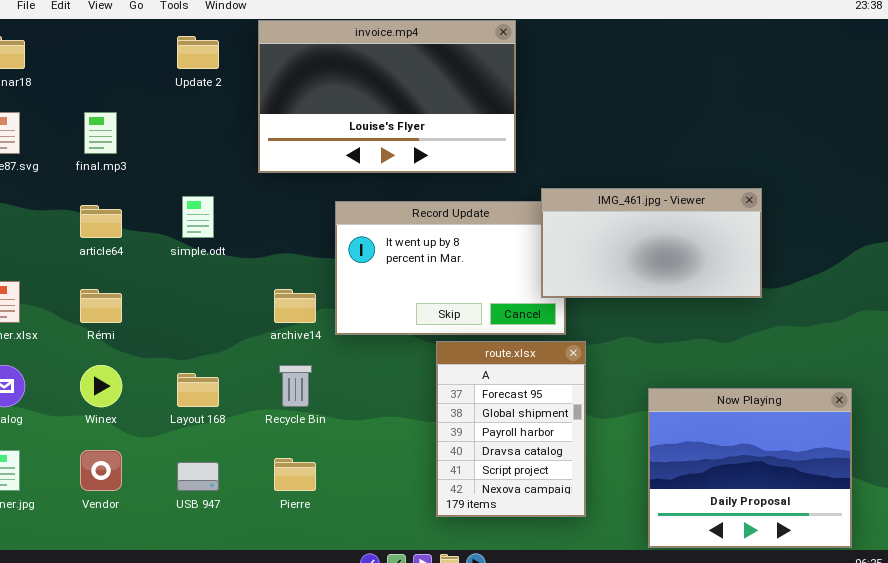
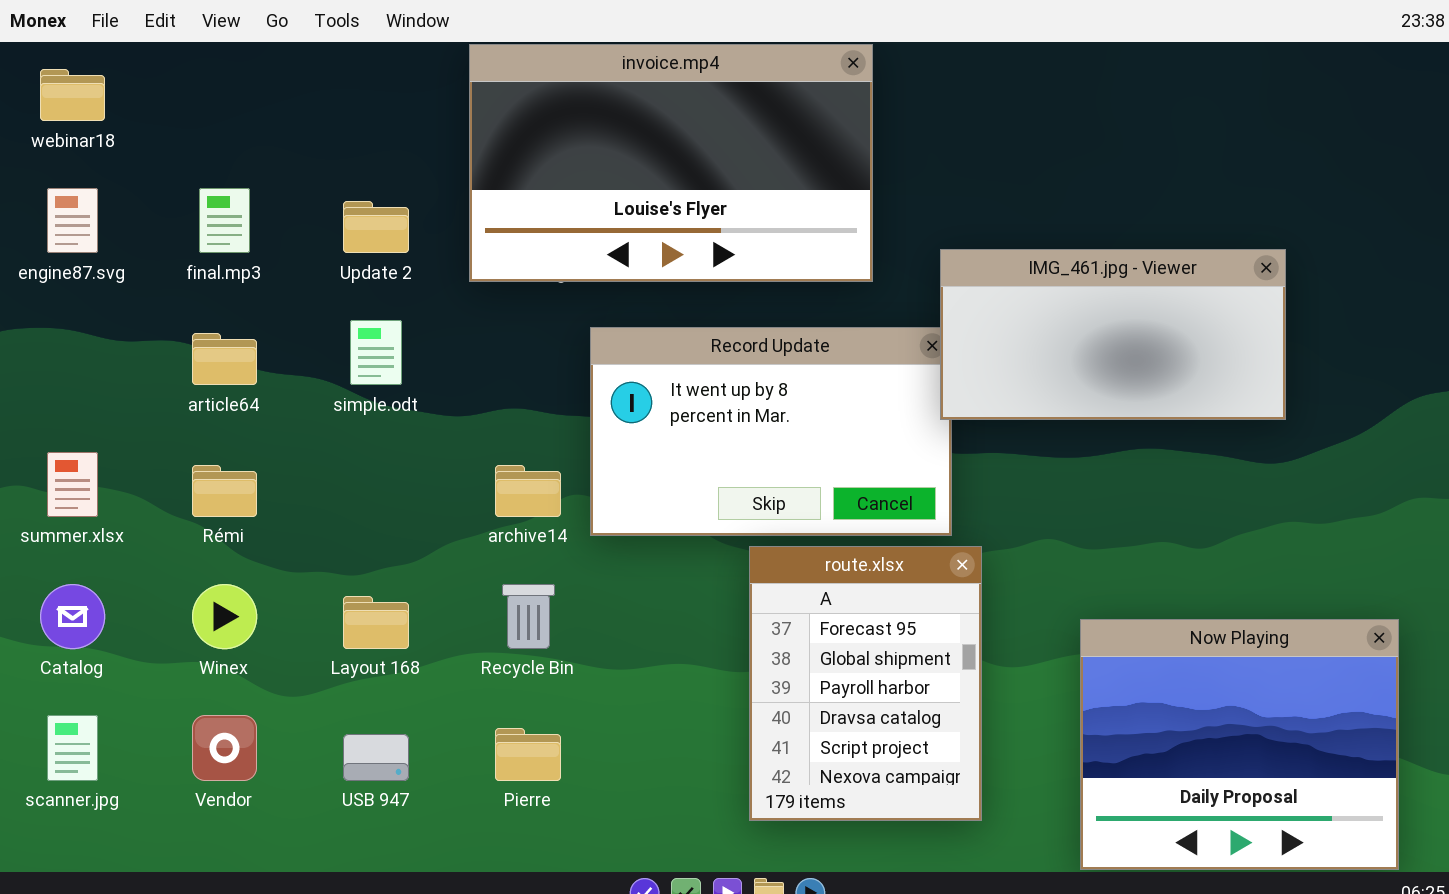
Update 2: [177,36,219,69] -> [343,201,409,253], moved
IMG_461.jpg - Viewer: [541,188,762,298] -> [940,249,1286,420], moved

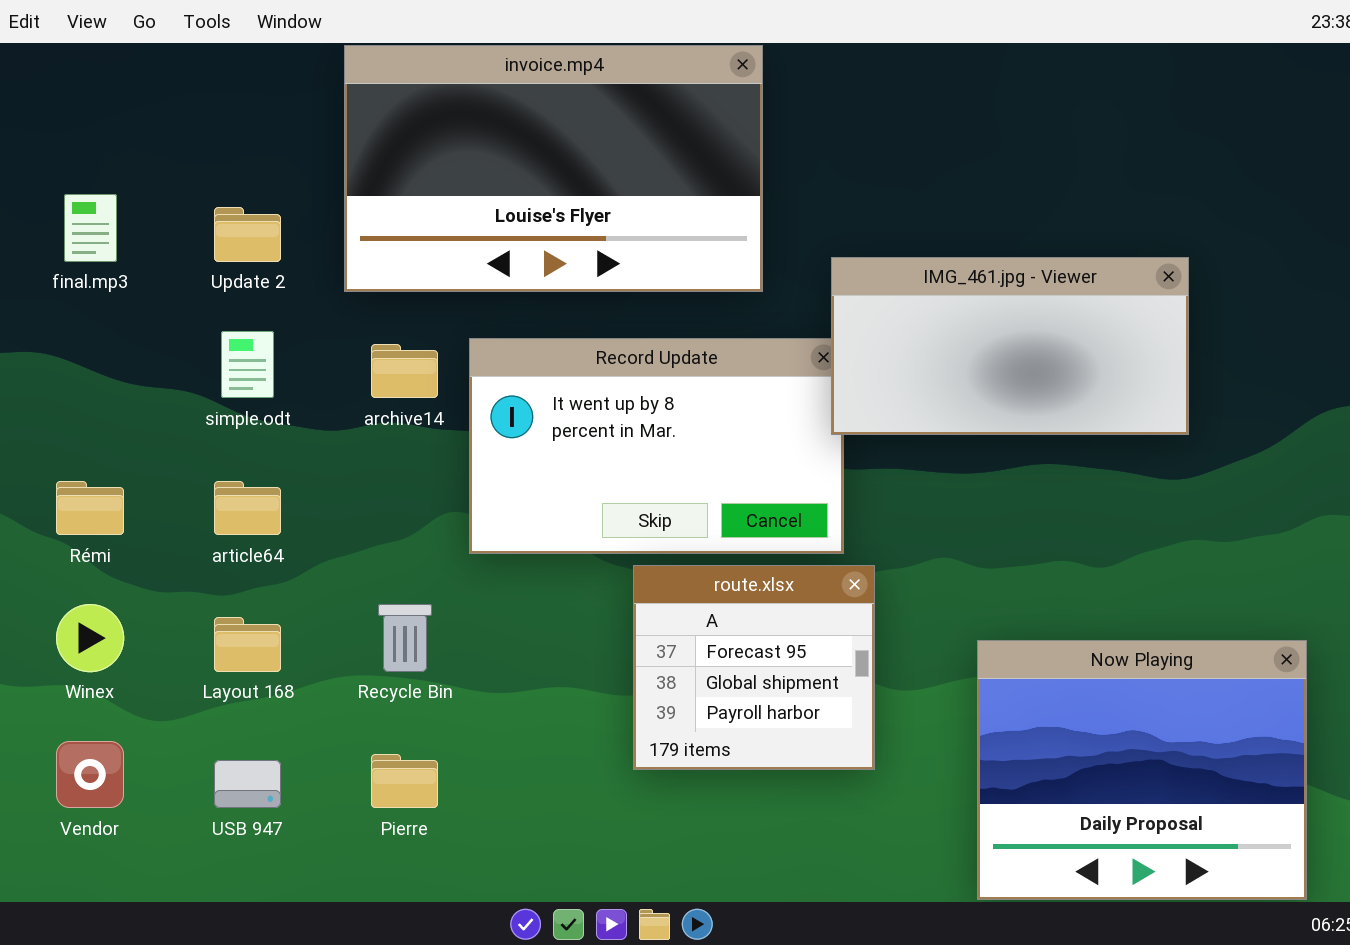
article64: [192,333,257,385] -> [214,481,281,535], moved
archive14: [495,465,561,517] -> [371,344,438,398], moved
route.xlsx: [749,546,982,821] -> [633,565,875,770], resized

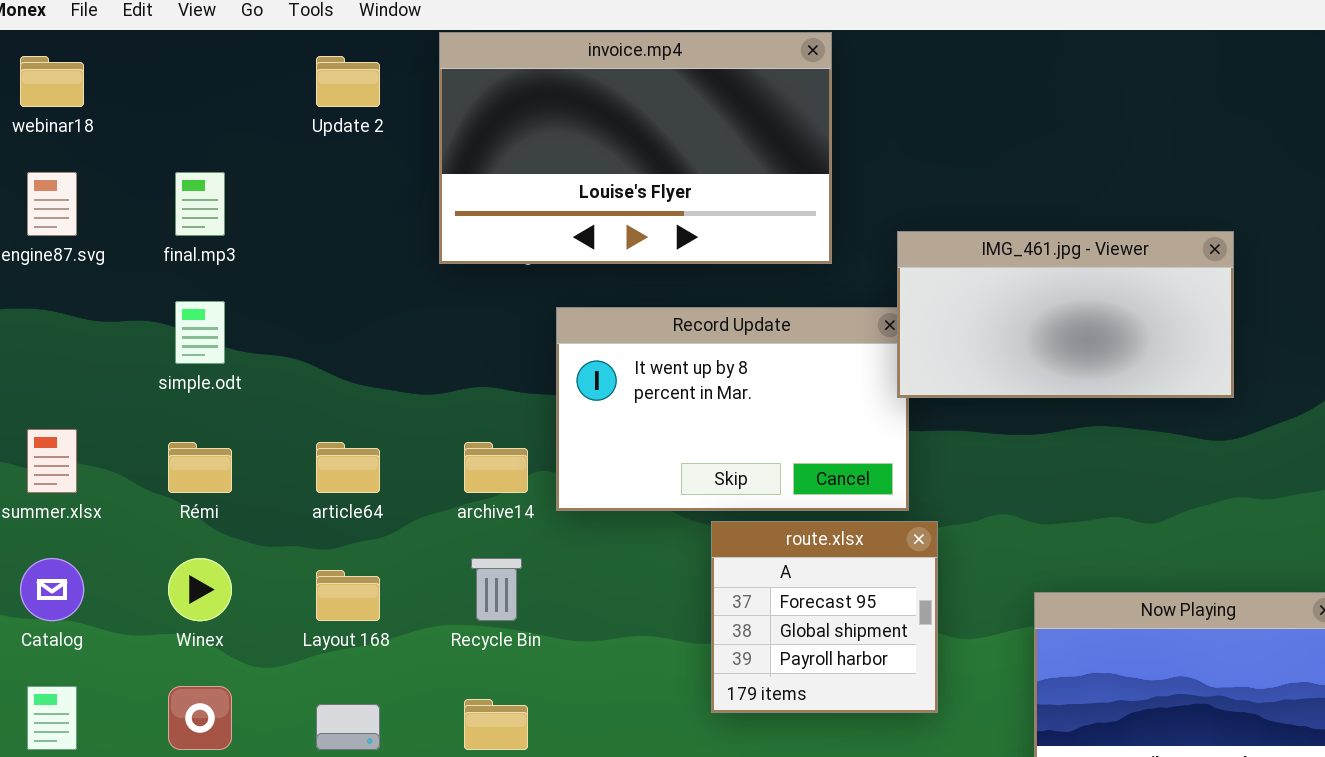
Update 2: [214,207,281,262] -> [316,56,380,107], moved
simple.odt: [221,331,274,398] -> [175,301,225,364], moved
archive14: [371,344,438,398] -> [464,442,528,493], moved

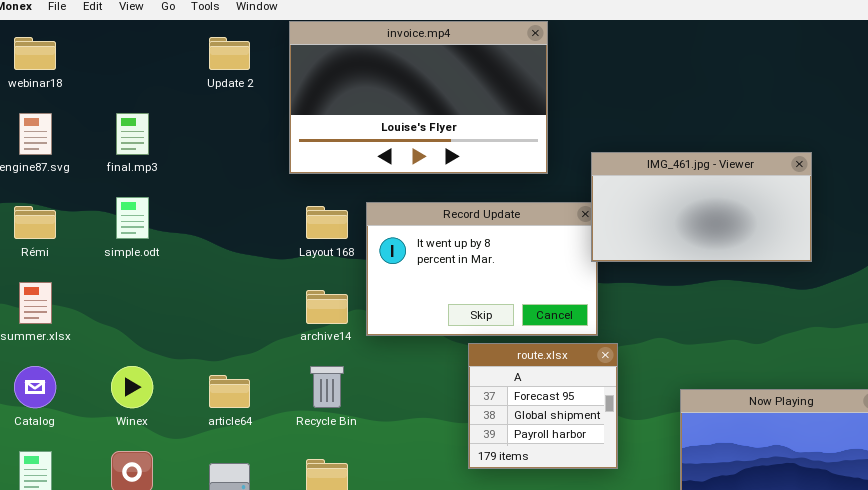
Rémi: [168,442,232,493] -> [14,206,56,239], moved
article64: [316,442,380,493] -> [209,375,250,408], moved
Layout 168: [316,570,380,621] -> [306,206,348,239], moved

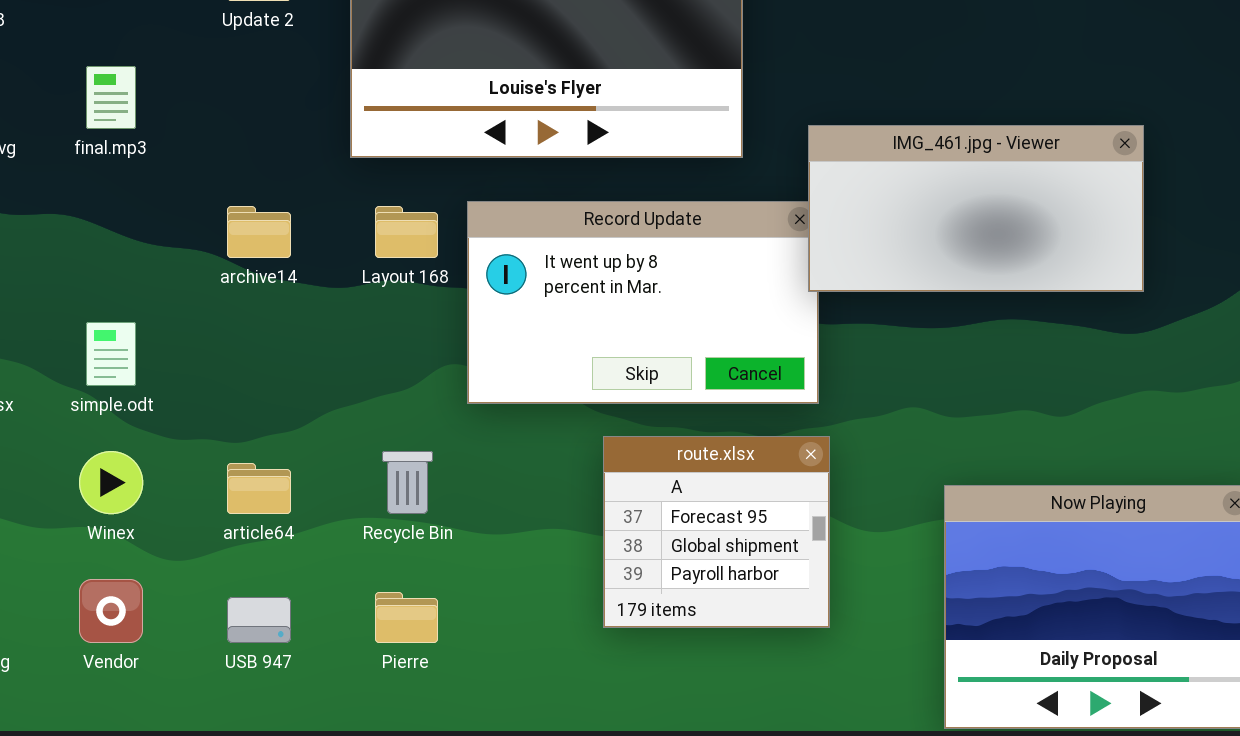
simple.odt: [116,197,149,239] -> [86,322,136,386], moved
archive14: [306,290,348,324] -> [227,206,291,258], moved
route.xlsx: [468,343,618,469] -> [603,436,830,628], moved

